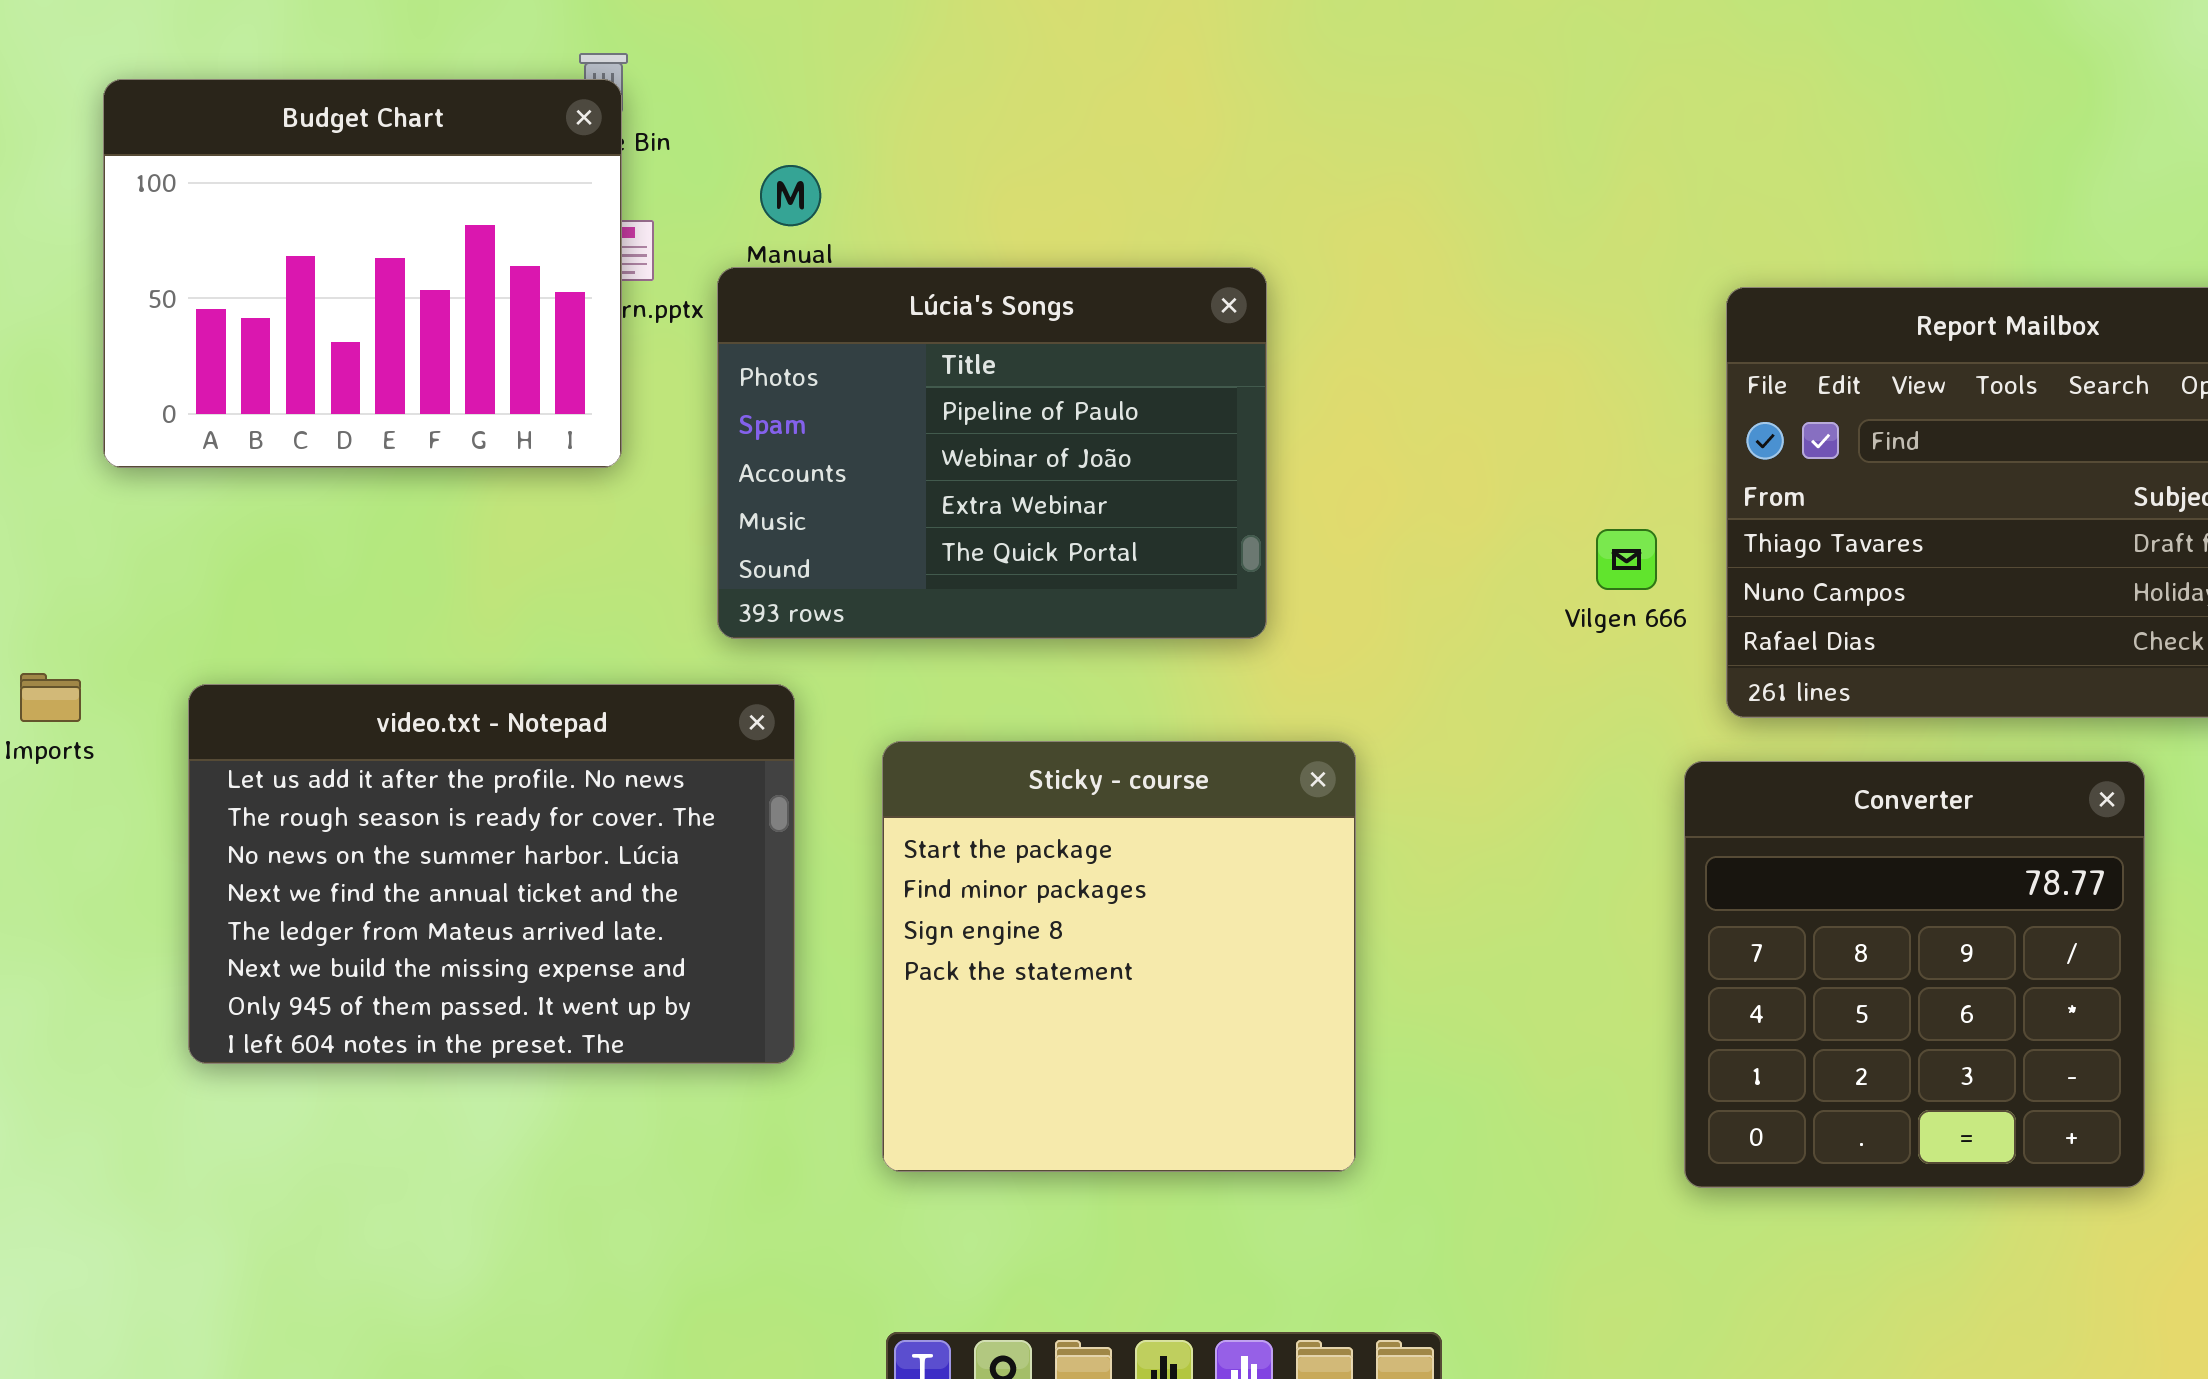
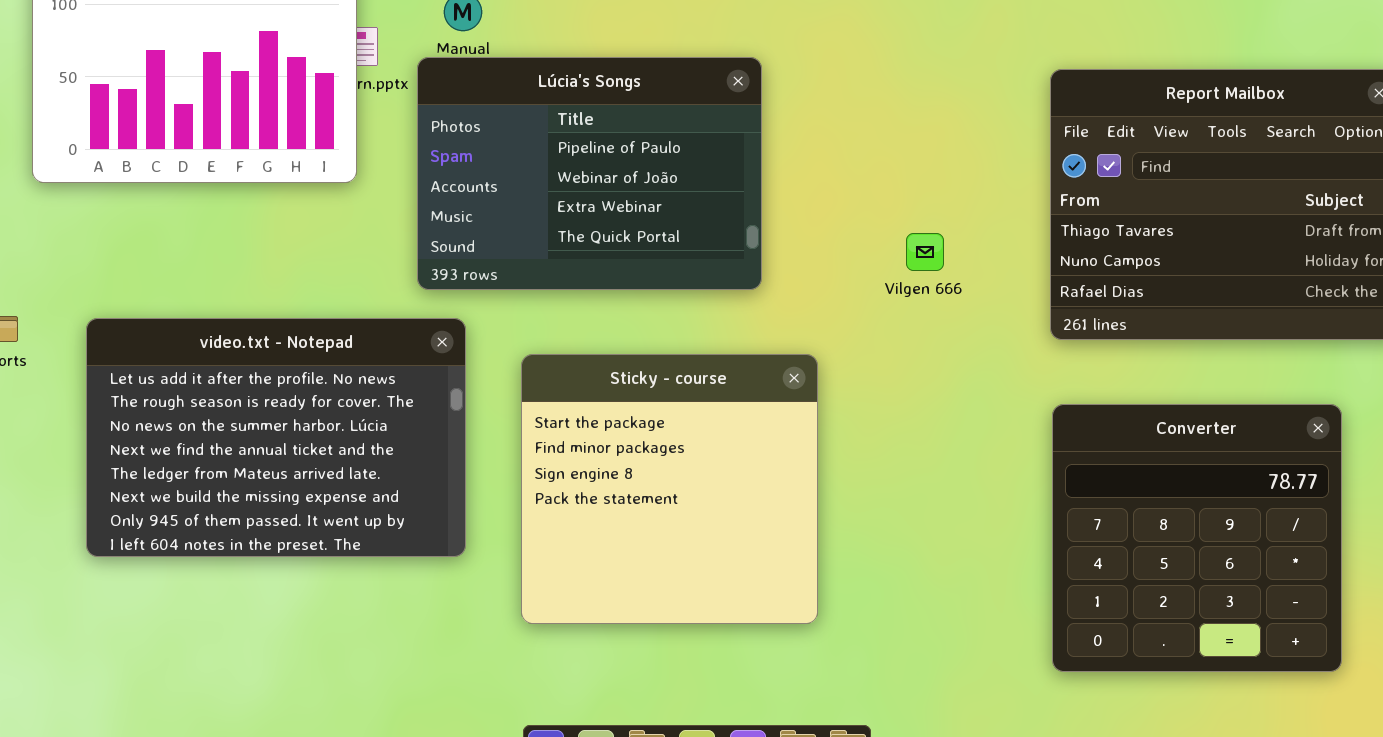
Vilgen 666: [1596,529,1657,590] -> [906,233,944,271], moved
Converter: [1684,761,2145,1188] -> [1052,404,1342,672], moved

